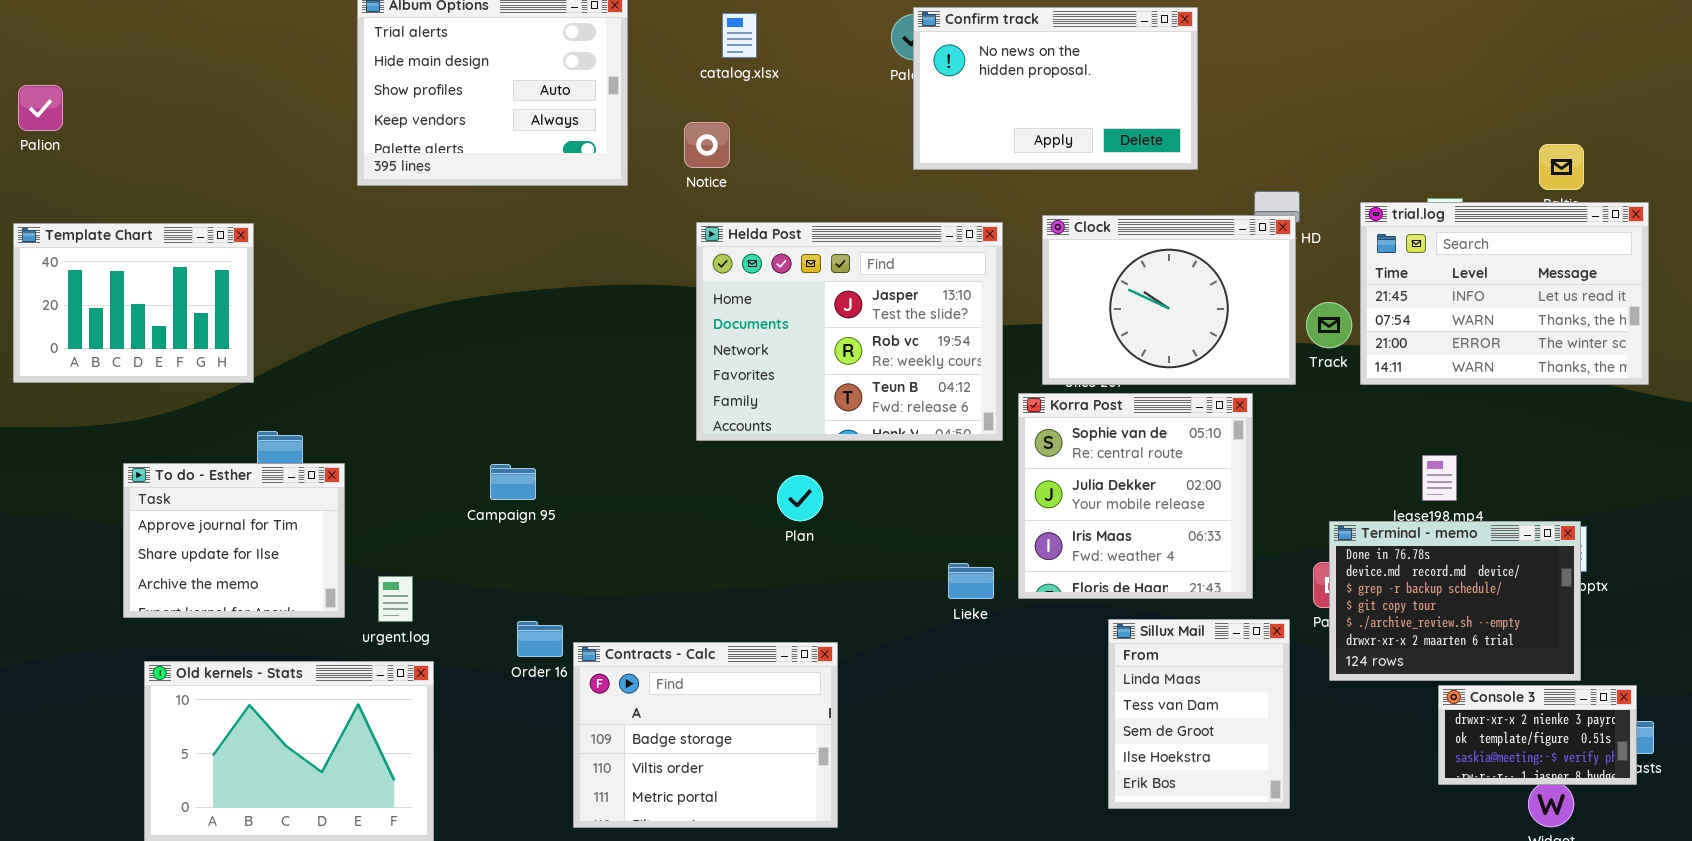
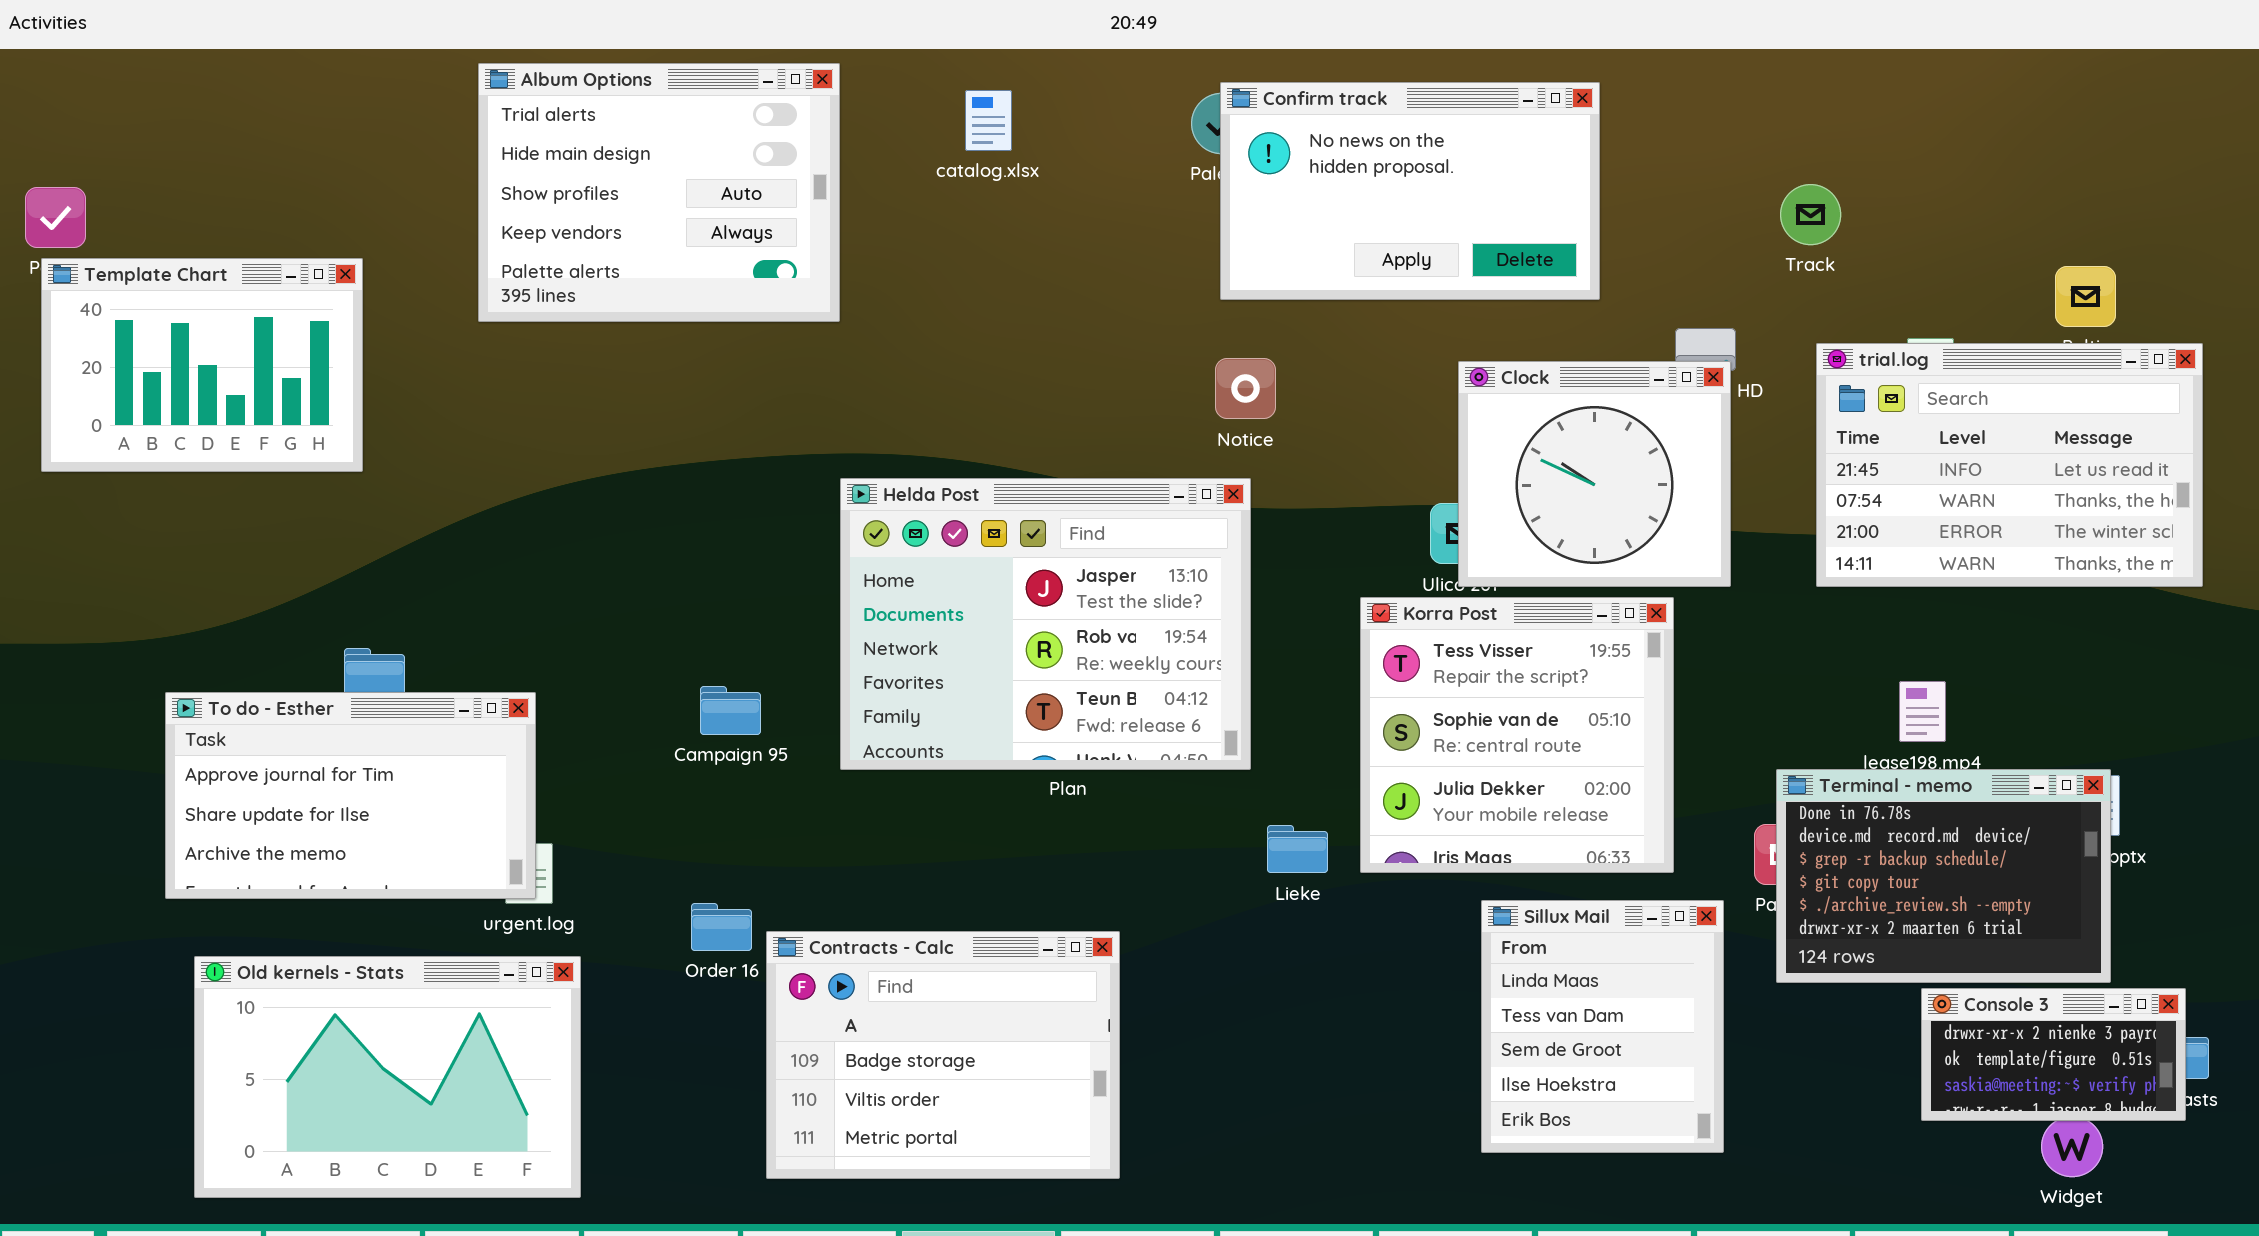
Notice: [684,122,730,168] -> [1215,358,1276,419], moved
Clock: [1042,215,1296,385] -> [1458,361,1731,587], resized
Helda Post: [696,222,1003,441] -> [840,478,1251,770], moved
Template Chart: [13,223,254,383] -> [41,258,363,472], moved
Track: [1306,302,1352,348] -> [1780,184,1841,245], moved
Korra Post: [1018,393,1253,599] -> [1360,597,1674,873], scrolled up 1 row
To do - Esther: [123,463,345,618] -> [165,692,536,899], resized
Campaign 95: [490,464,536,500] -> [700,686,761,735], moved

